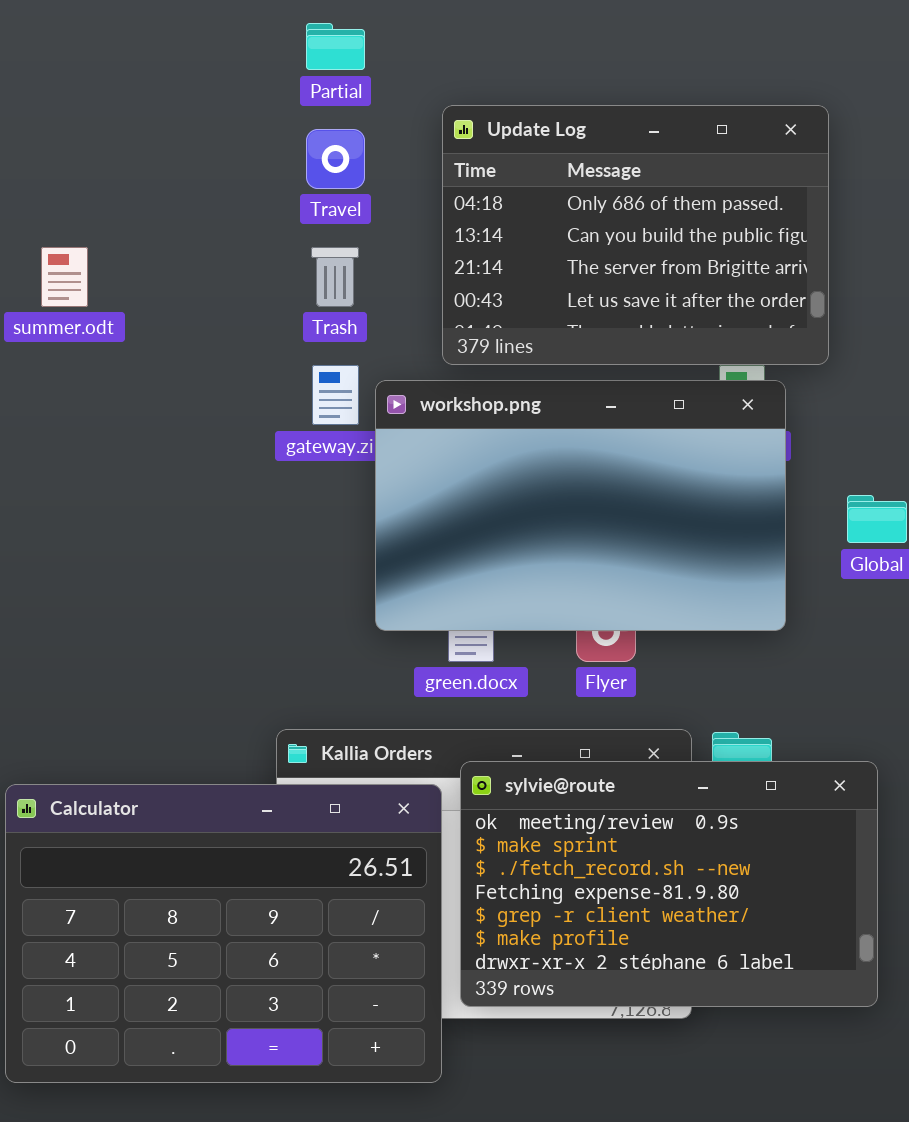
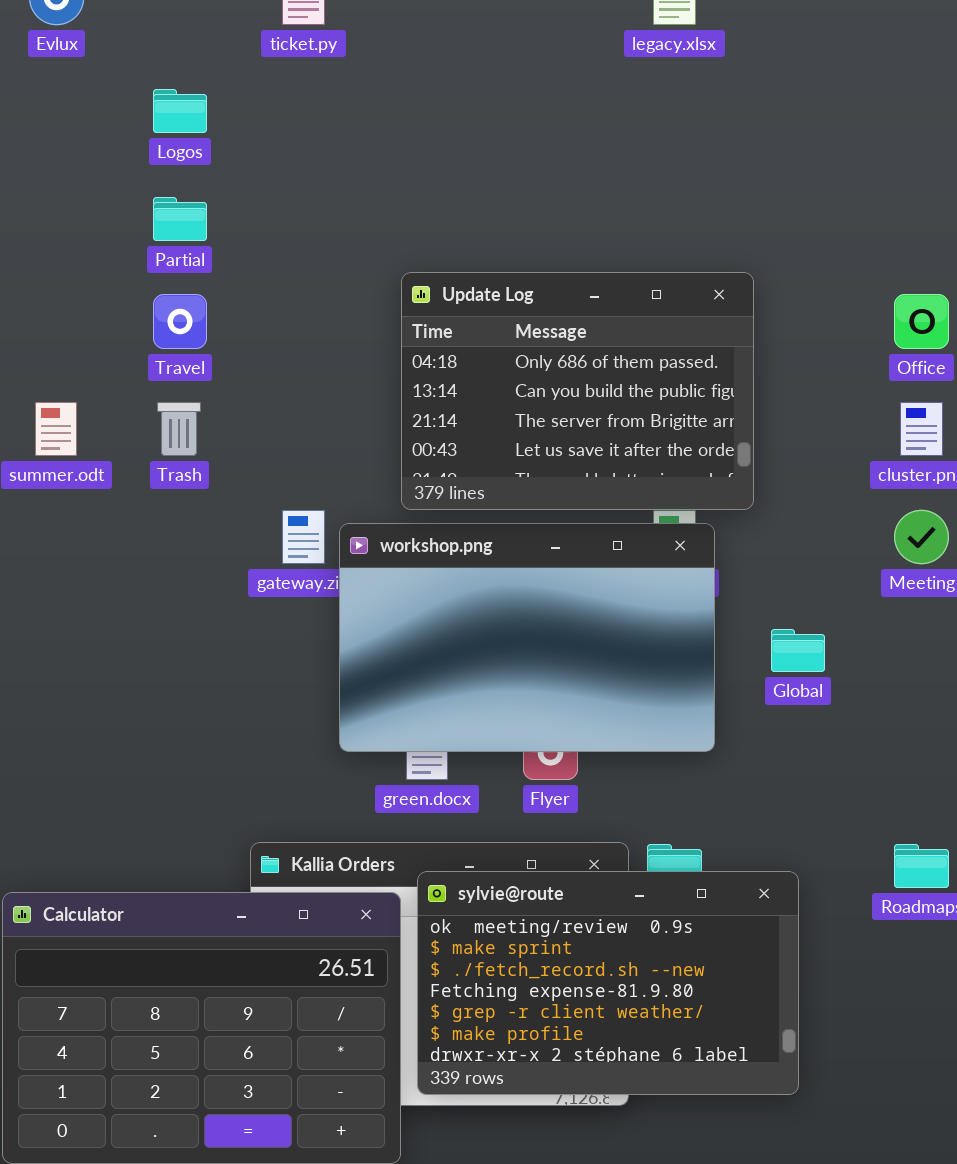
Partial: [306,23,365,70] -> [153,197,207,241], moved
Travel: [306,129,365,189] -> [153,294,207,349], moved
Trash: [311,247,359,307] -> [157,402,201,456], moved

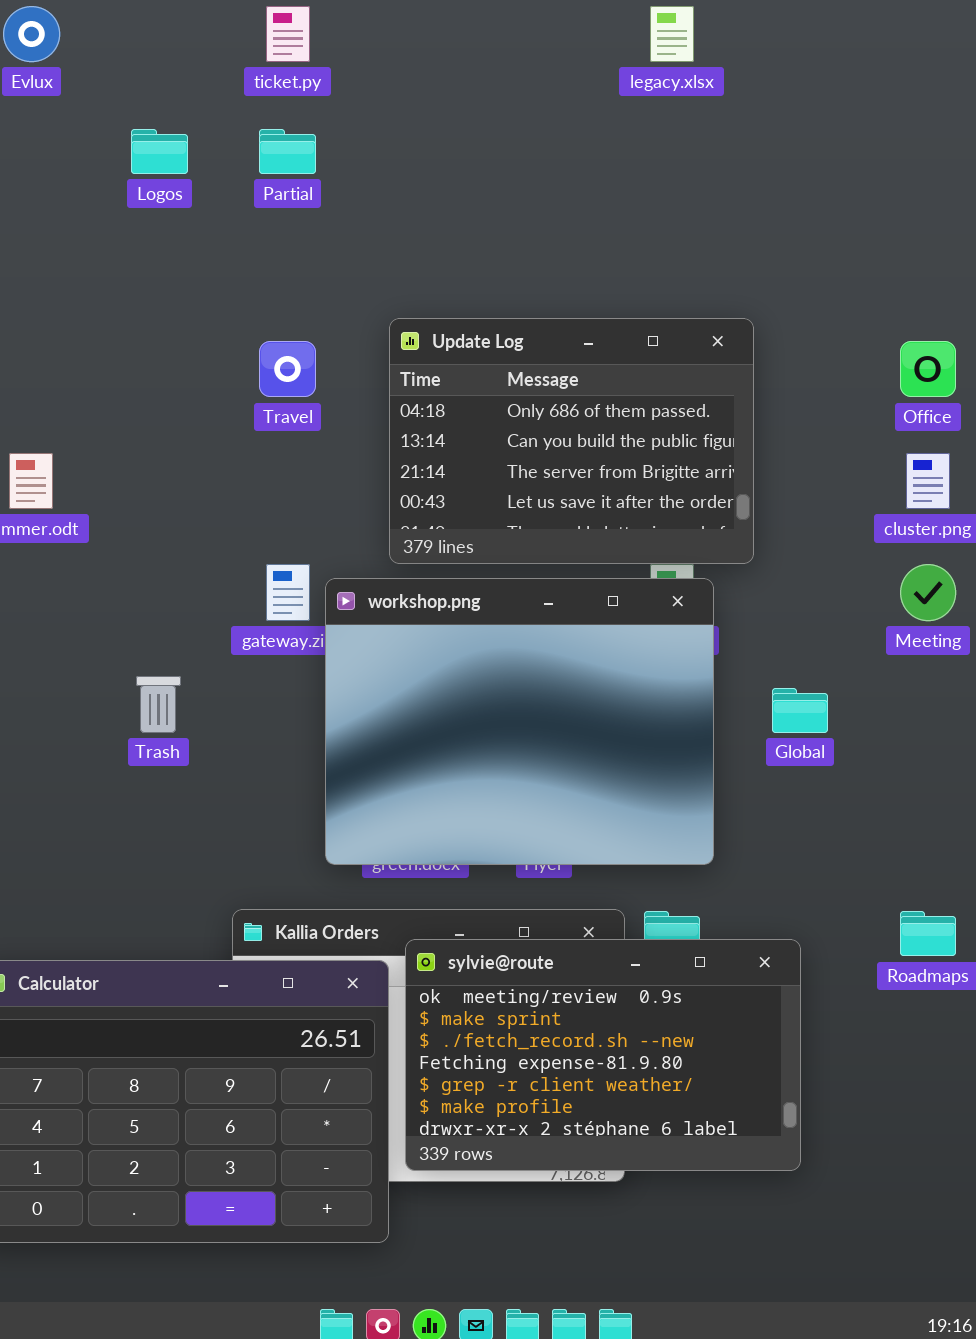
Partial: [153,197,207,241] -> [259,129,316,174], moved
Travel: [153,294,207,349] -> [259,341,316,397], moved
Trash: [157,402,201,456] -> [136,676,181,733], moved
workshop.png: [339,523,715,752] -> [325,578,714,865], resized

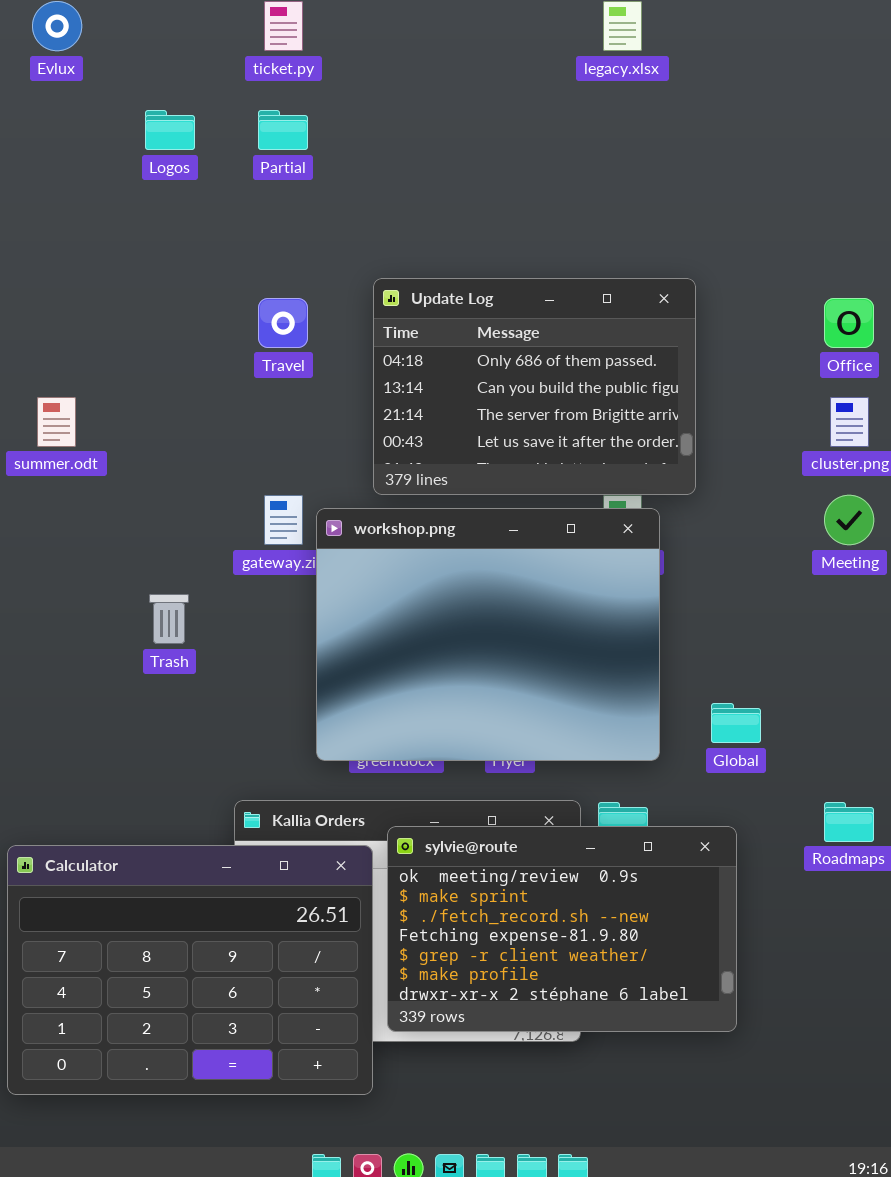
Global: [772,688,828,733] -> [711,703,761,743], moved

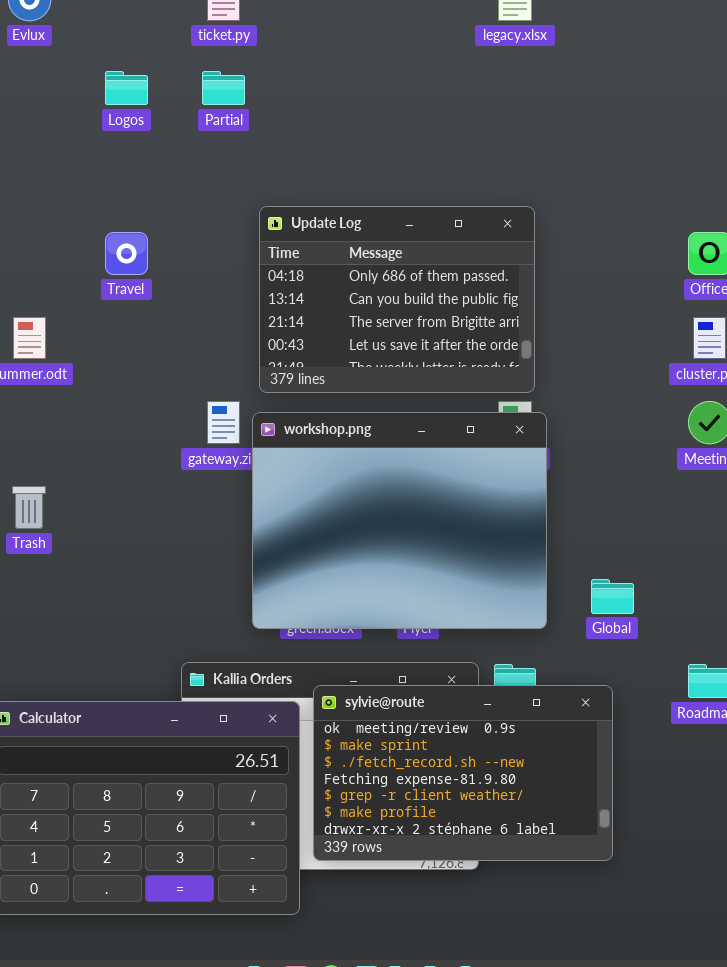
Update Log: [373,278,696,495] -> [259,206,535,393], moved
Travel: [258,298,308,348] -> [105,232,148,275], moved
Trash: [149,594,189,644] -> [12,486,46,529], moved

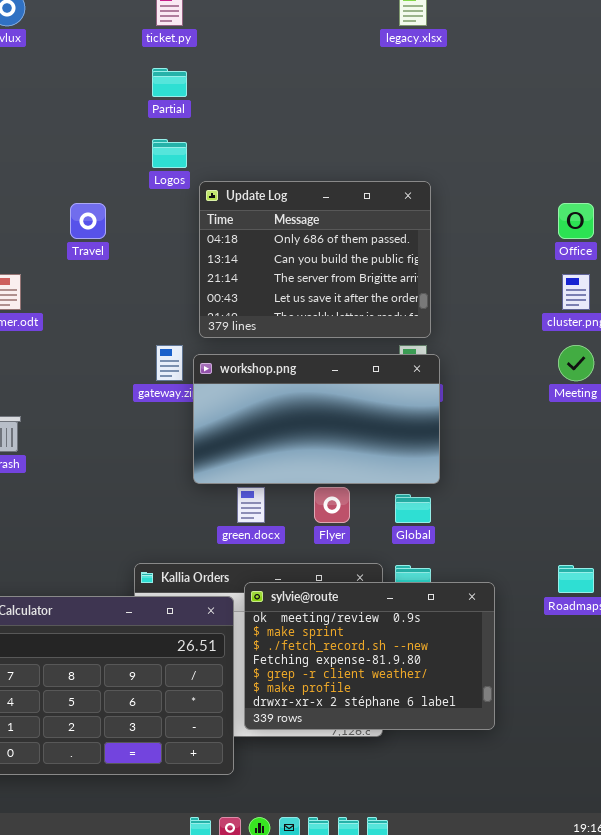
Logos: [105,71,148,105] -> [152,139,187,168], moved
workshop.png: [252,412,547,629] -> [193,354,440,484], resized
Global: [591,579,634,614] -> [395,494,431,523], moved

